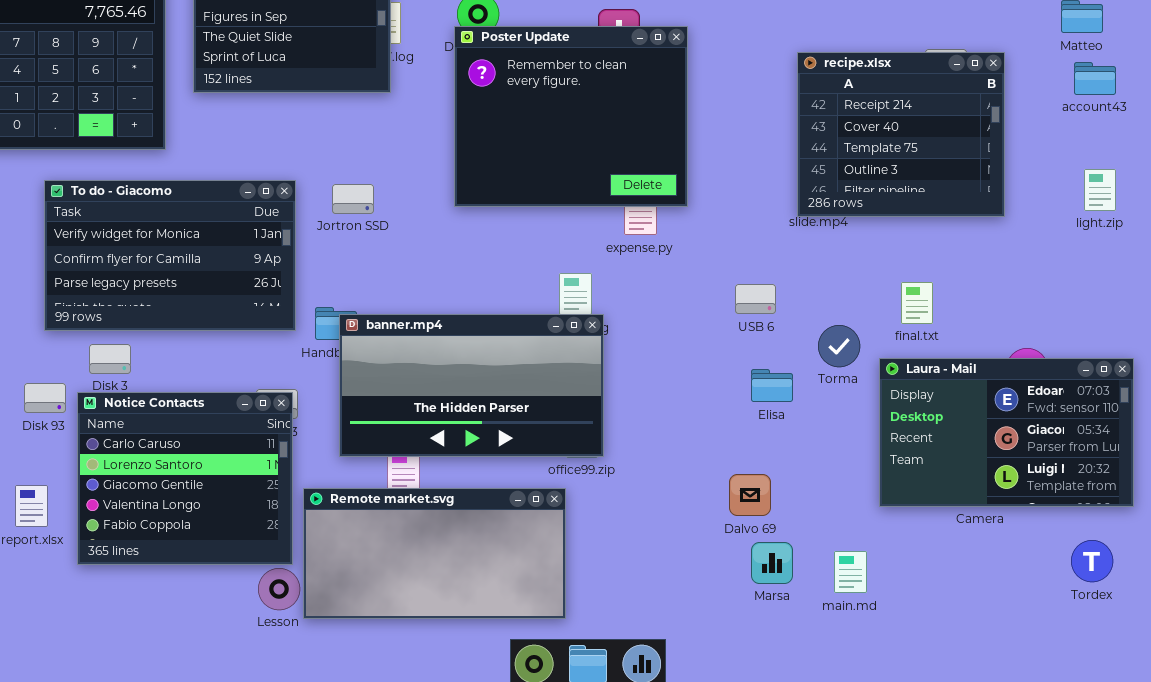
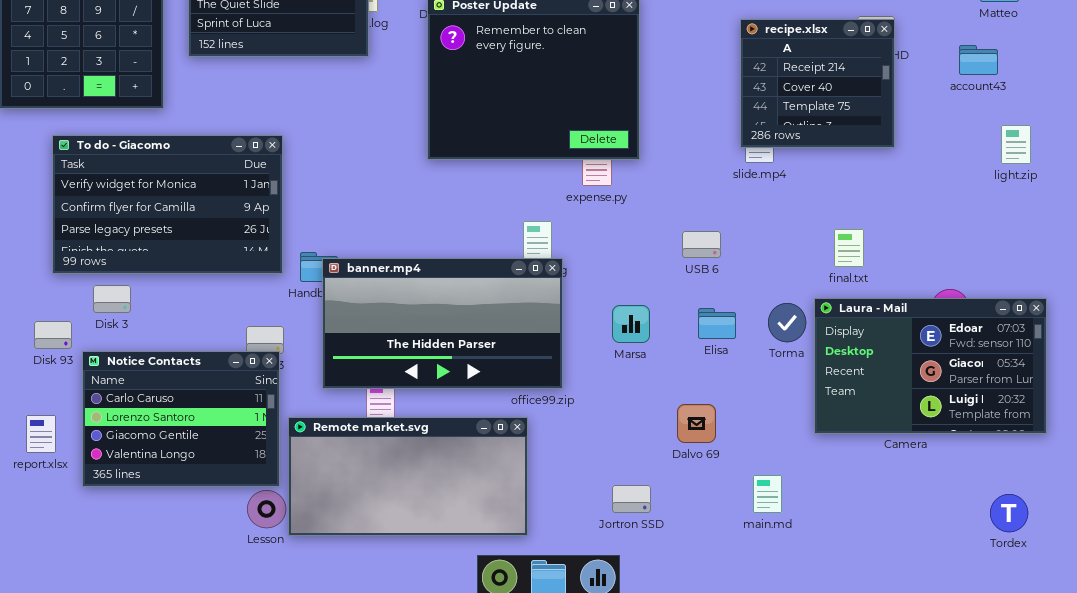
recipe.xlsx: [797,52,1005,217] -> [740,19,895,148], resized
account43: [1074,62,1116,95] -> [959,45,998,75], moved
Jortron SSD: [332,184,374,214] -> [612,485,651,513], moved
Torma: [818,325,860,367] -> [768,303,806,342], moved
Notice Contacts: [77,392,293,565] -> [82,351,280,487], resized
Tordex: [1071,540,1113,582] -> [990,494,1028,532], moved
Marsa: [751,542,793,584] -> [612,305,650,343], moved
main.md: [834,551,867,593] -> [753,475,782,513], moved

